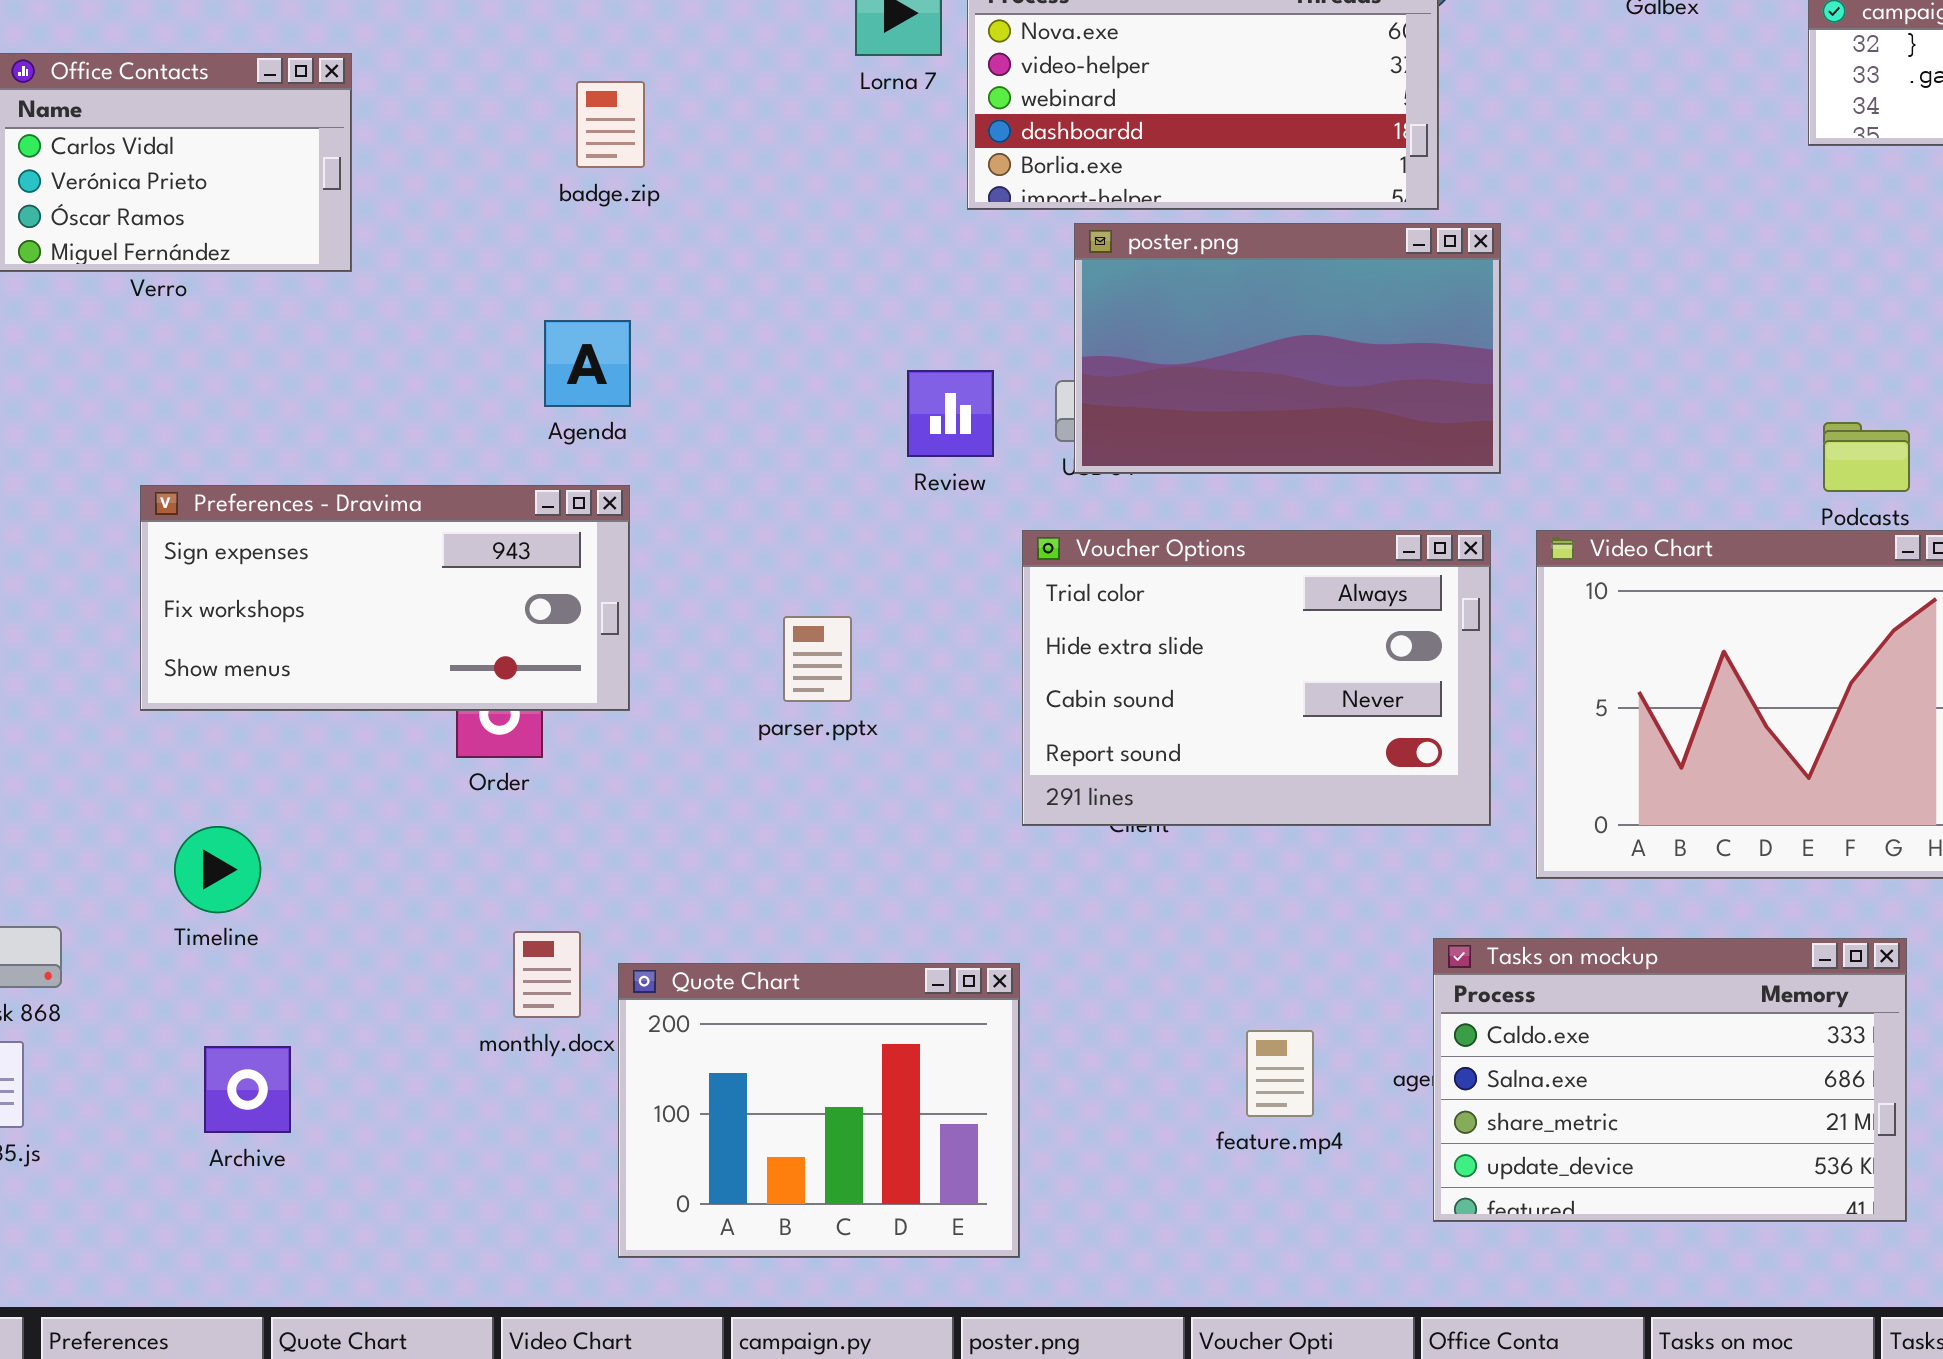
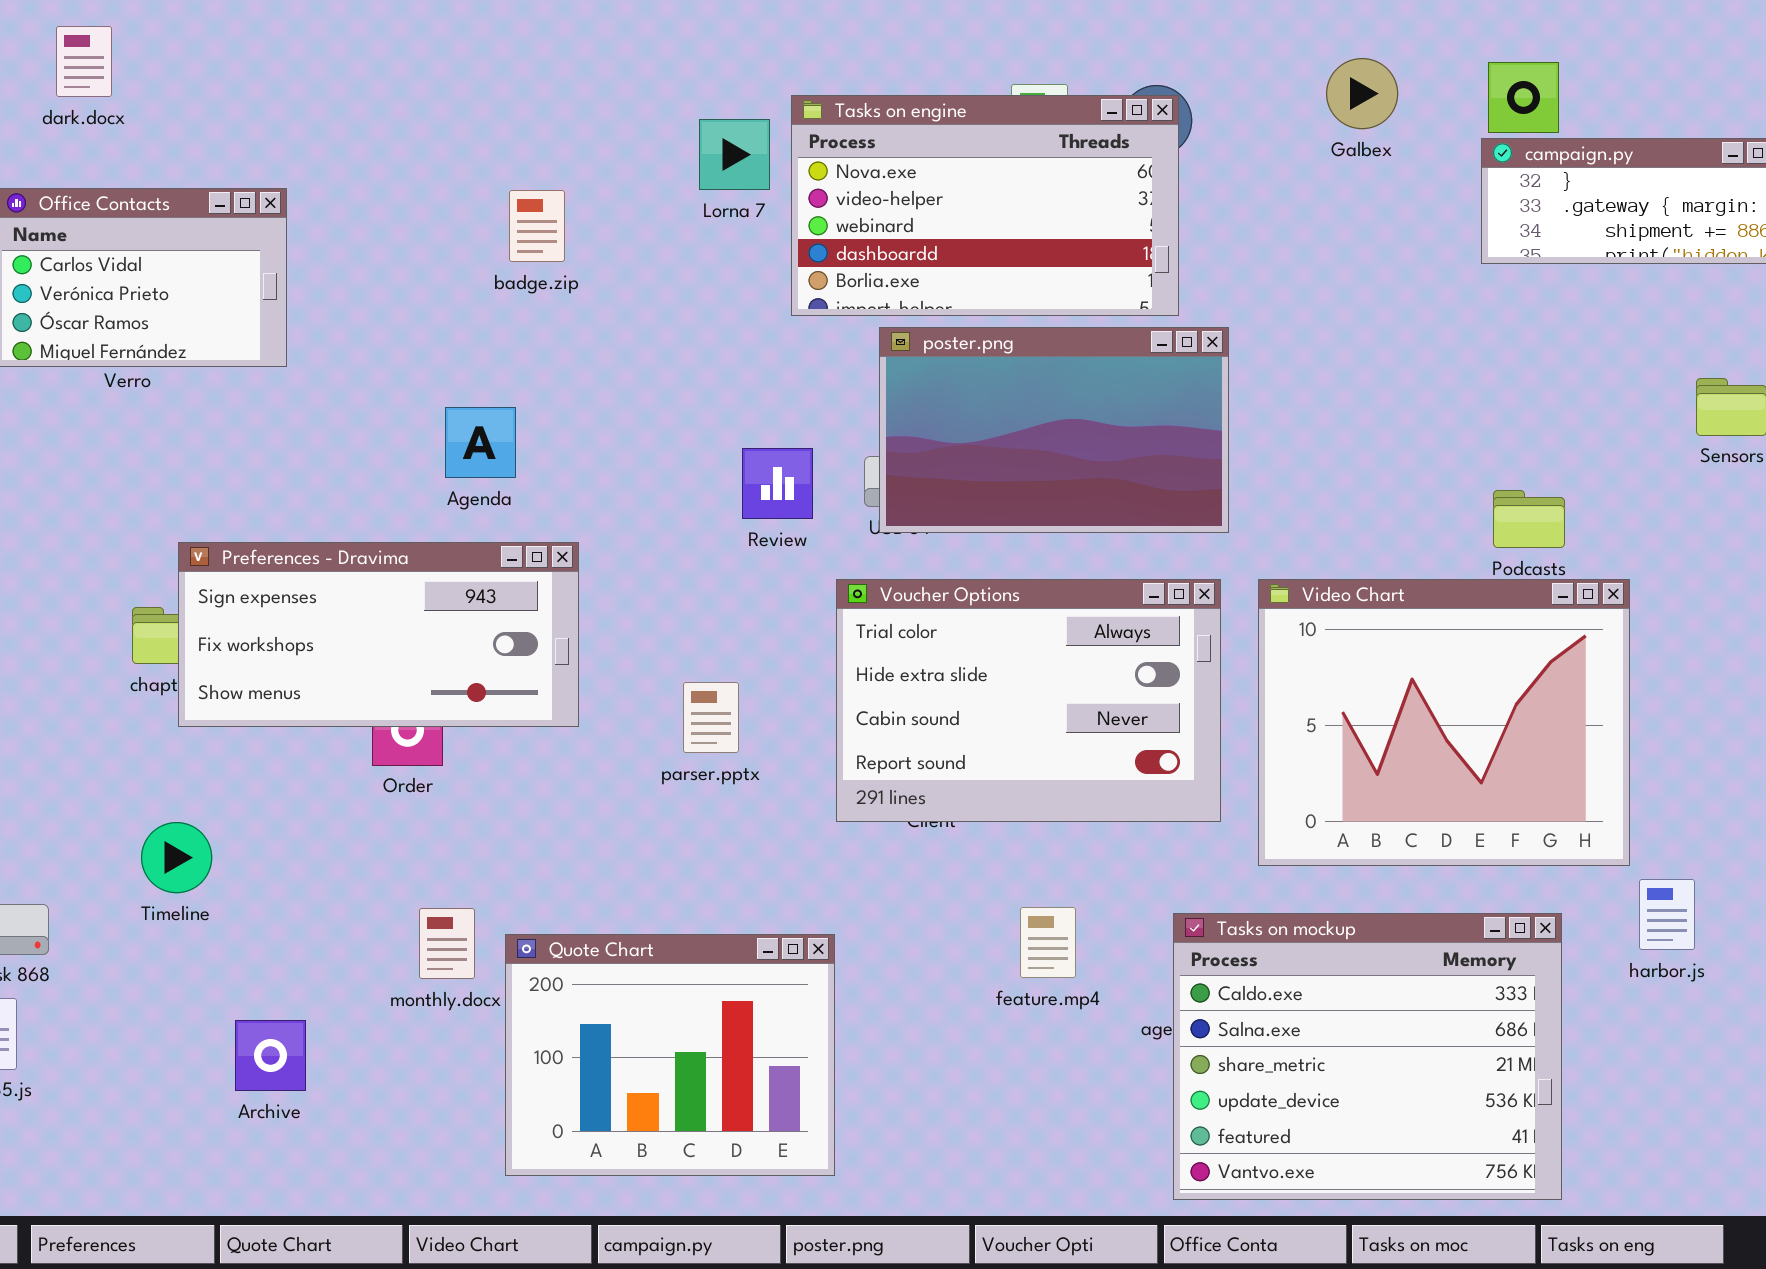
badge.zip: [576,81,645,168] -> [509,190,565,262], moved
Preferences - Dravima: [140,485,630,711] -> [178,542,579,727], moved
parser.pptx: [783,616,852,702] -> [683,682,739,753], moved
Tasks on mockup: [1433,938,1907,1222] -> [1173,913,1562,1200], resized
feature.mp4: [1246,1030,1314,1117] -> [1020,907,1076,978], moved
Archive: [204,1046,291,1133] -> [235,1020,306,1091], moved

